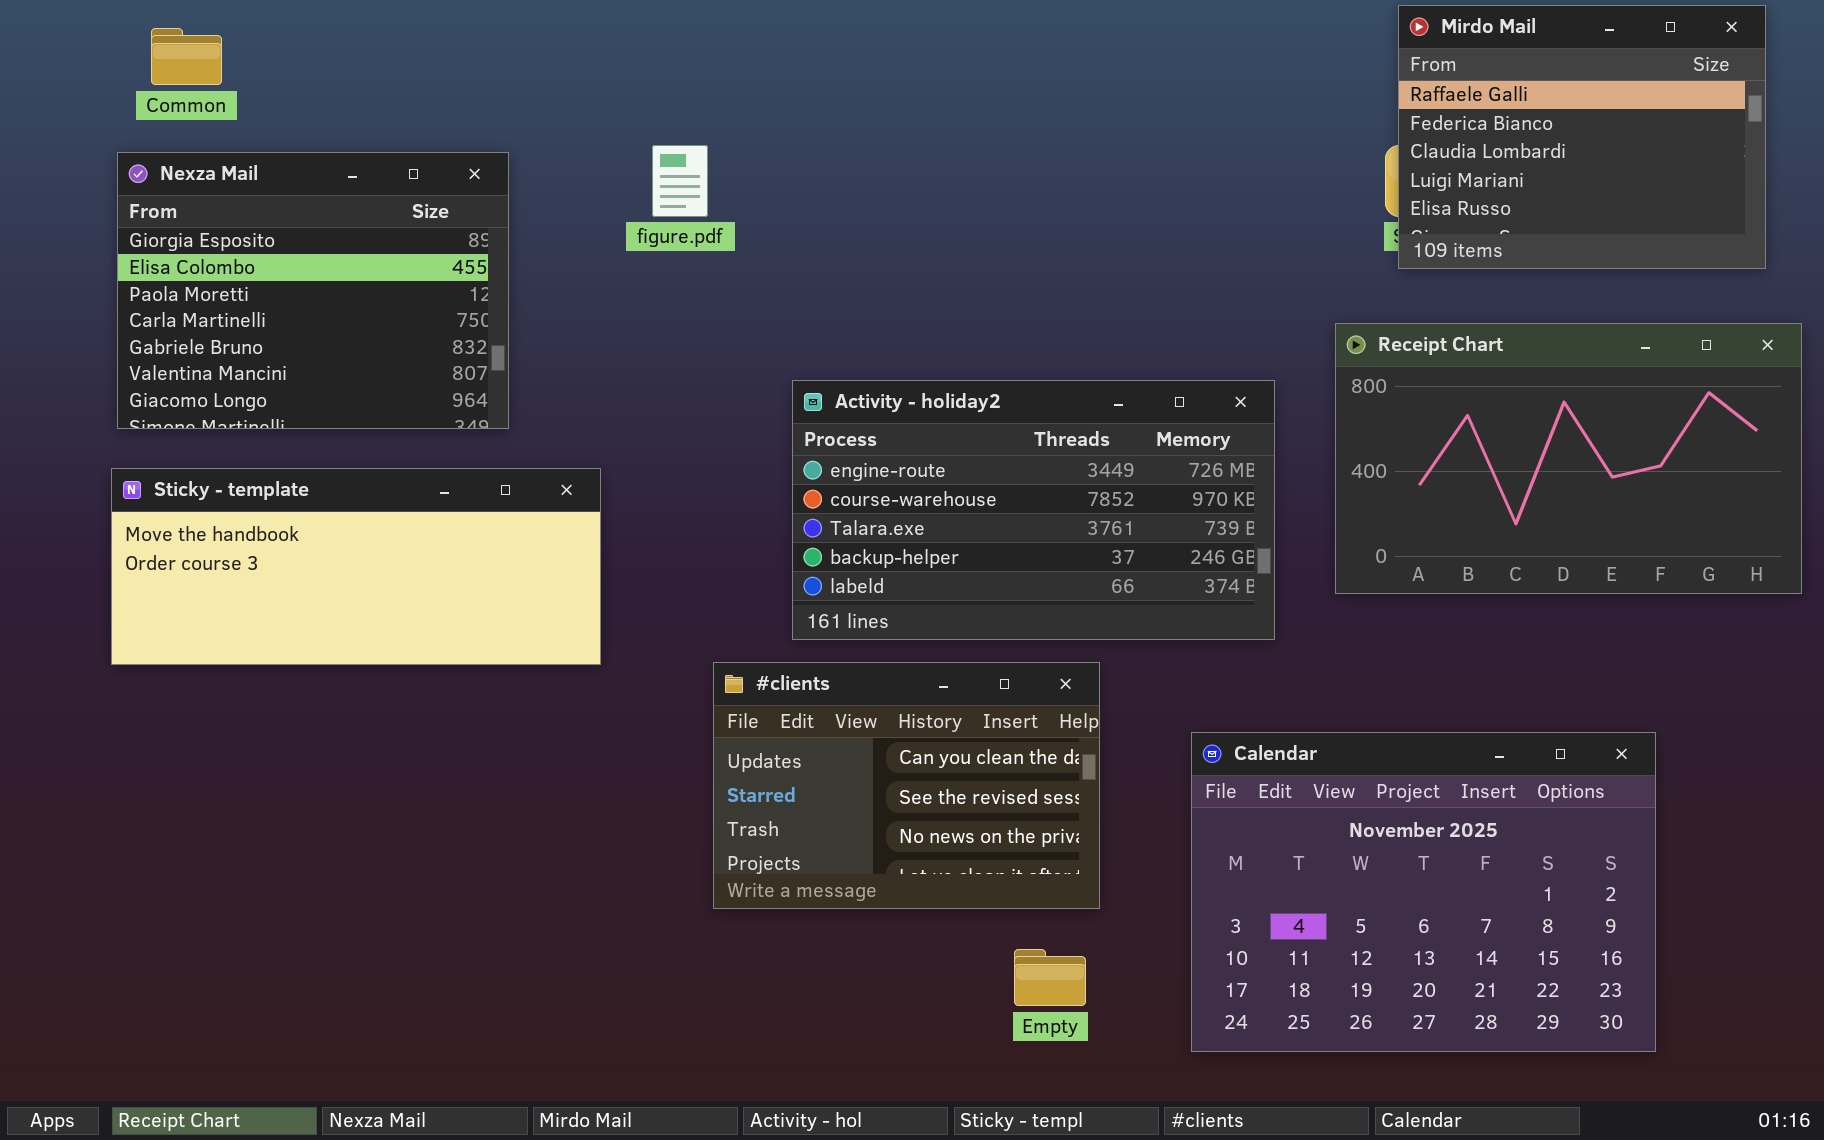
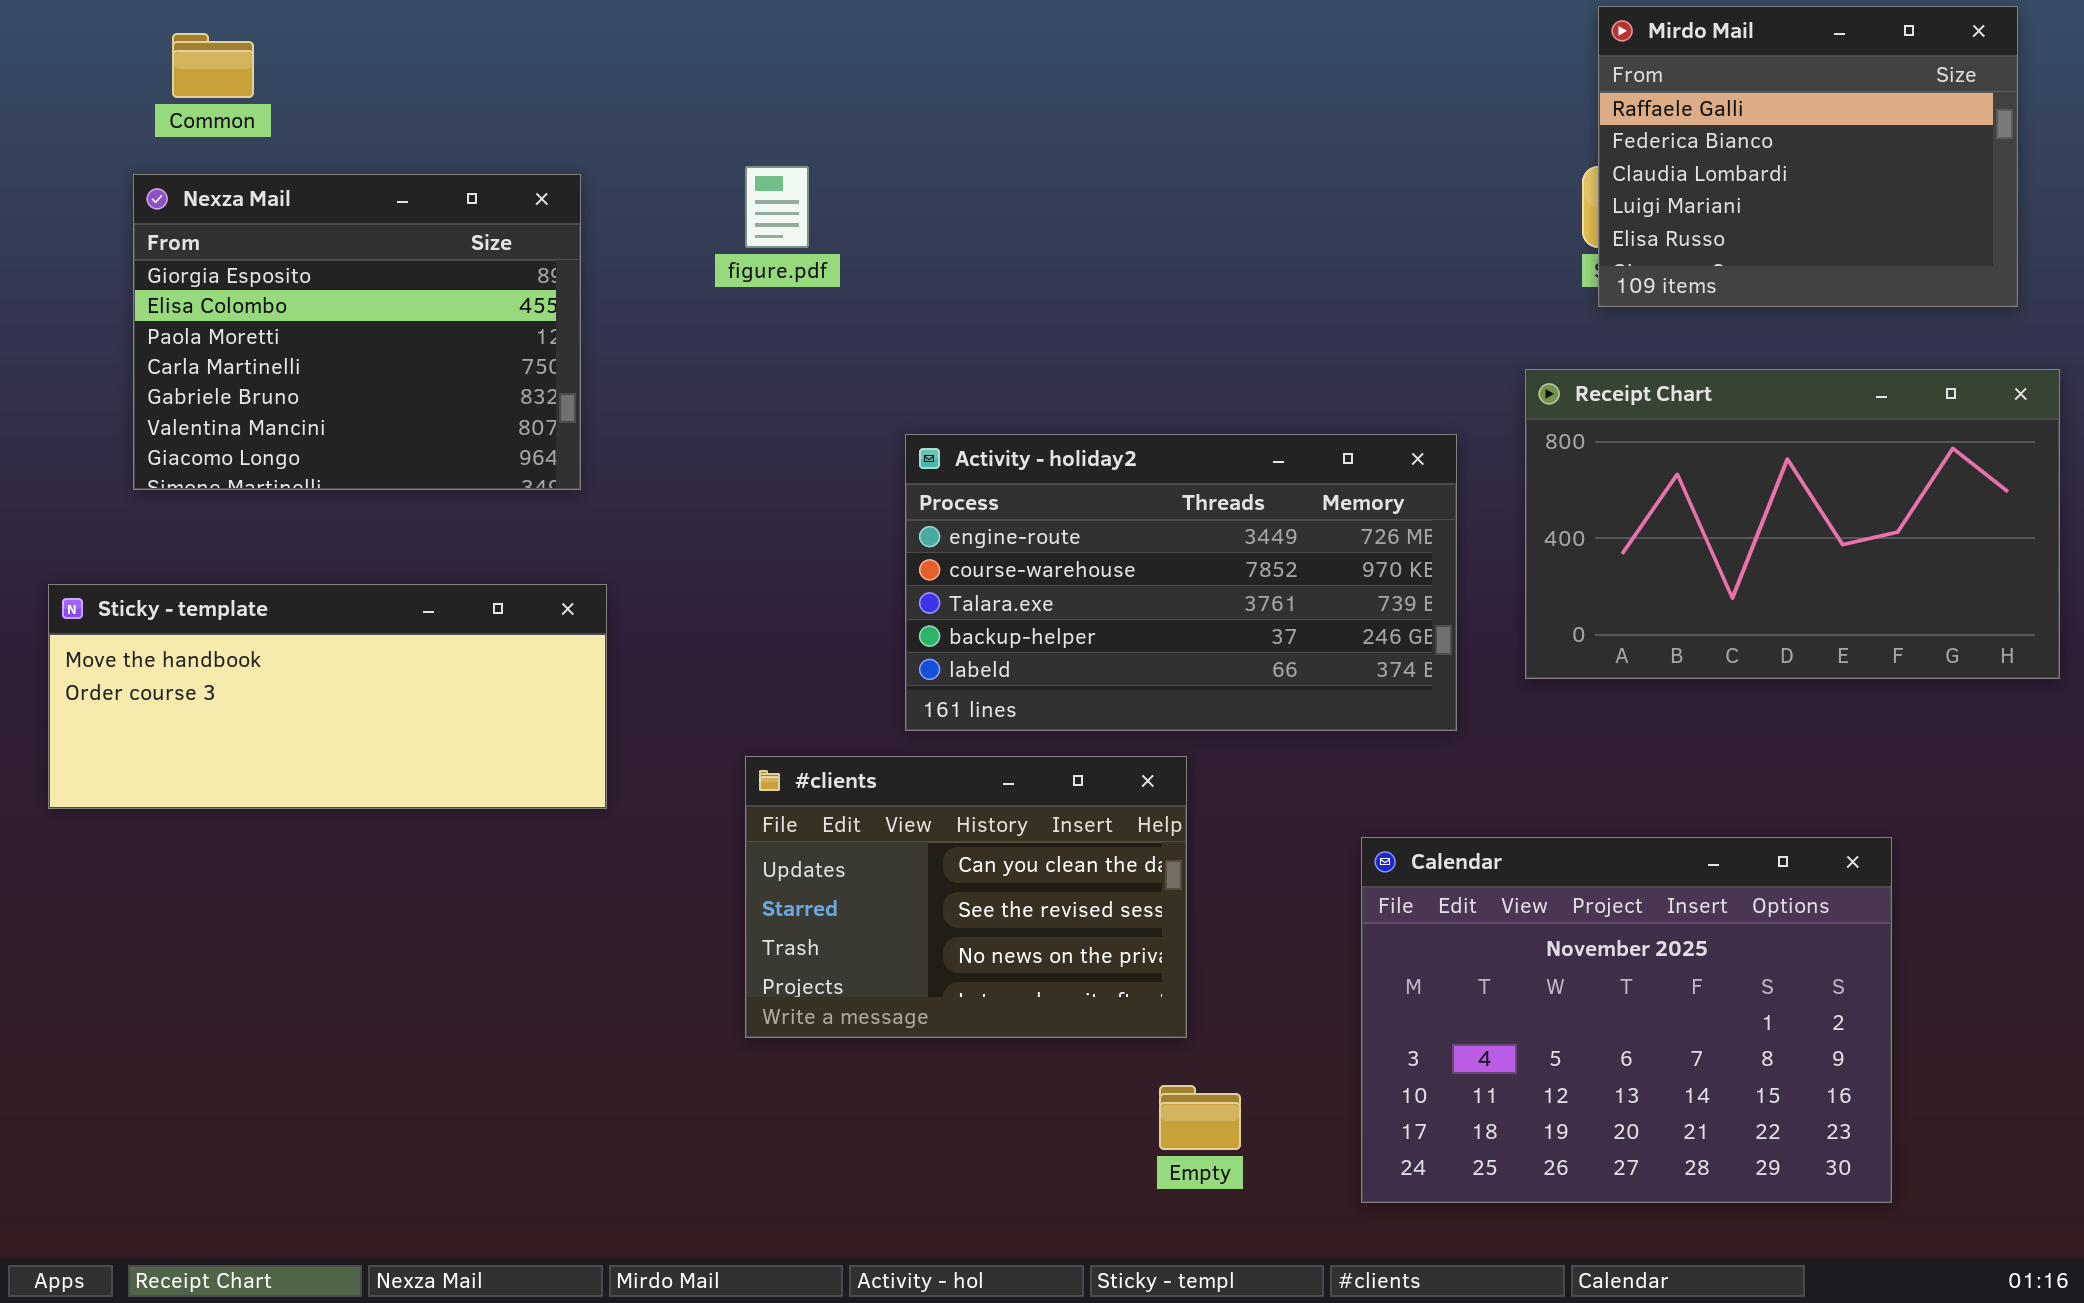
Sticky - template: [111,468,601,665] -> [48,584,607,809], moved
#clients: [713,662,1100,909] -> [745,756,1187,1038], moved

